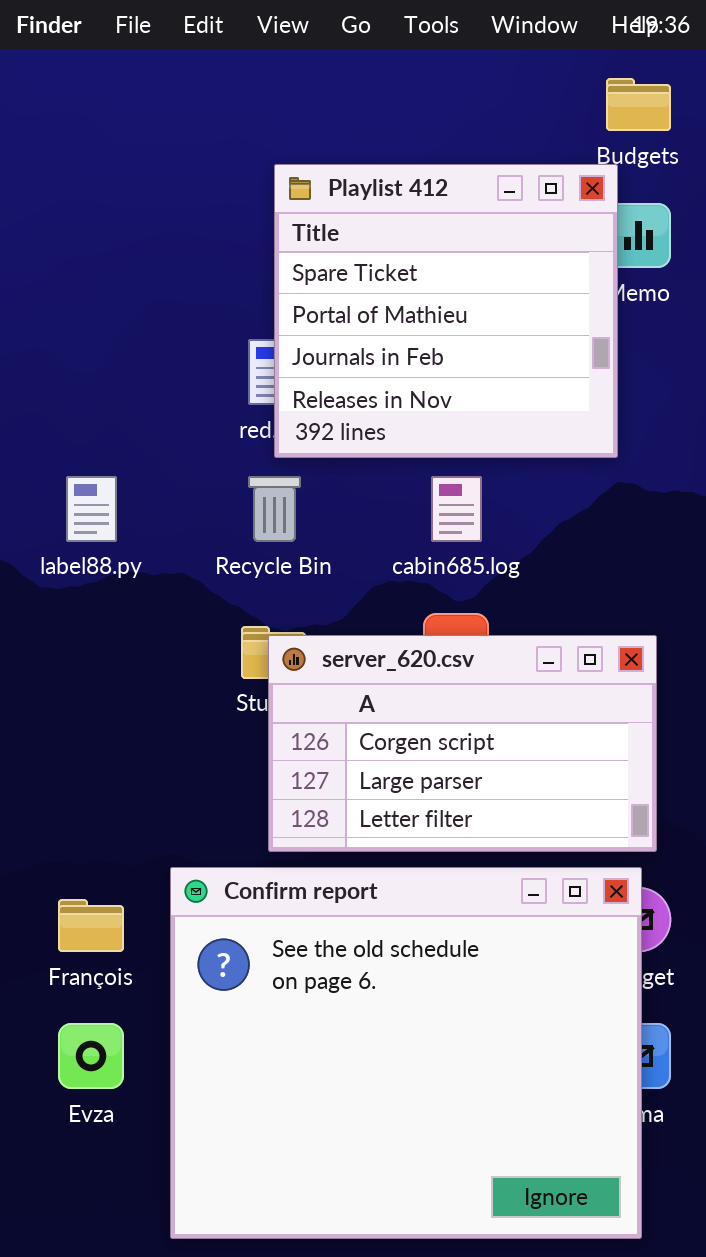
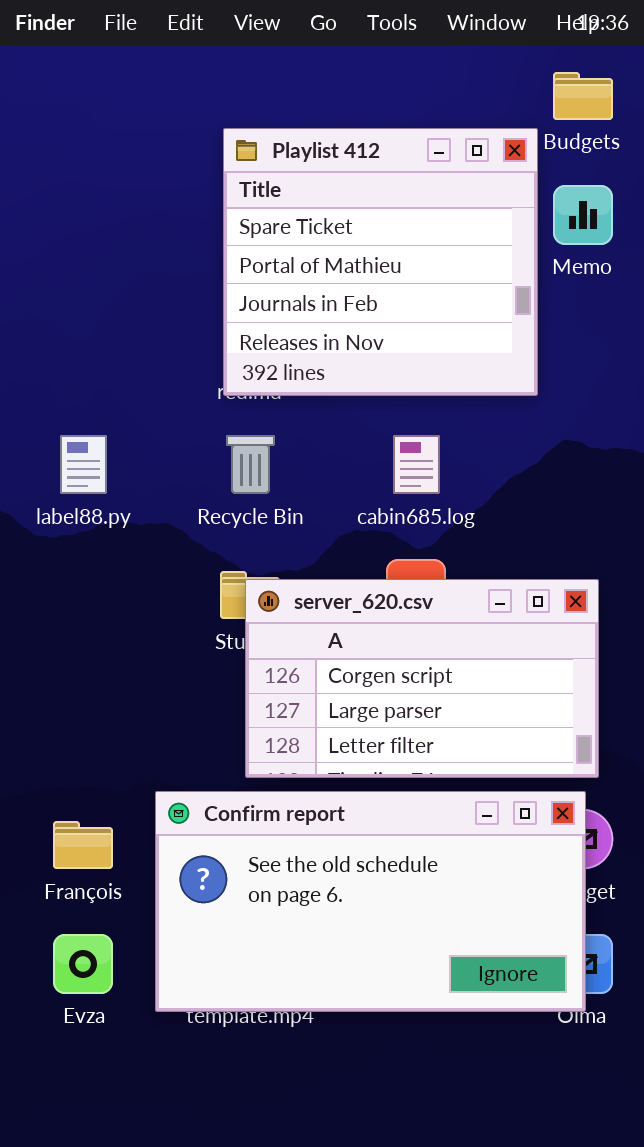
Playlist 412: [274,164,618,458] -> [223,128,538,396], moved
Confirm report: [170,867,642,1239] -> [155,791,586,1012], resized

